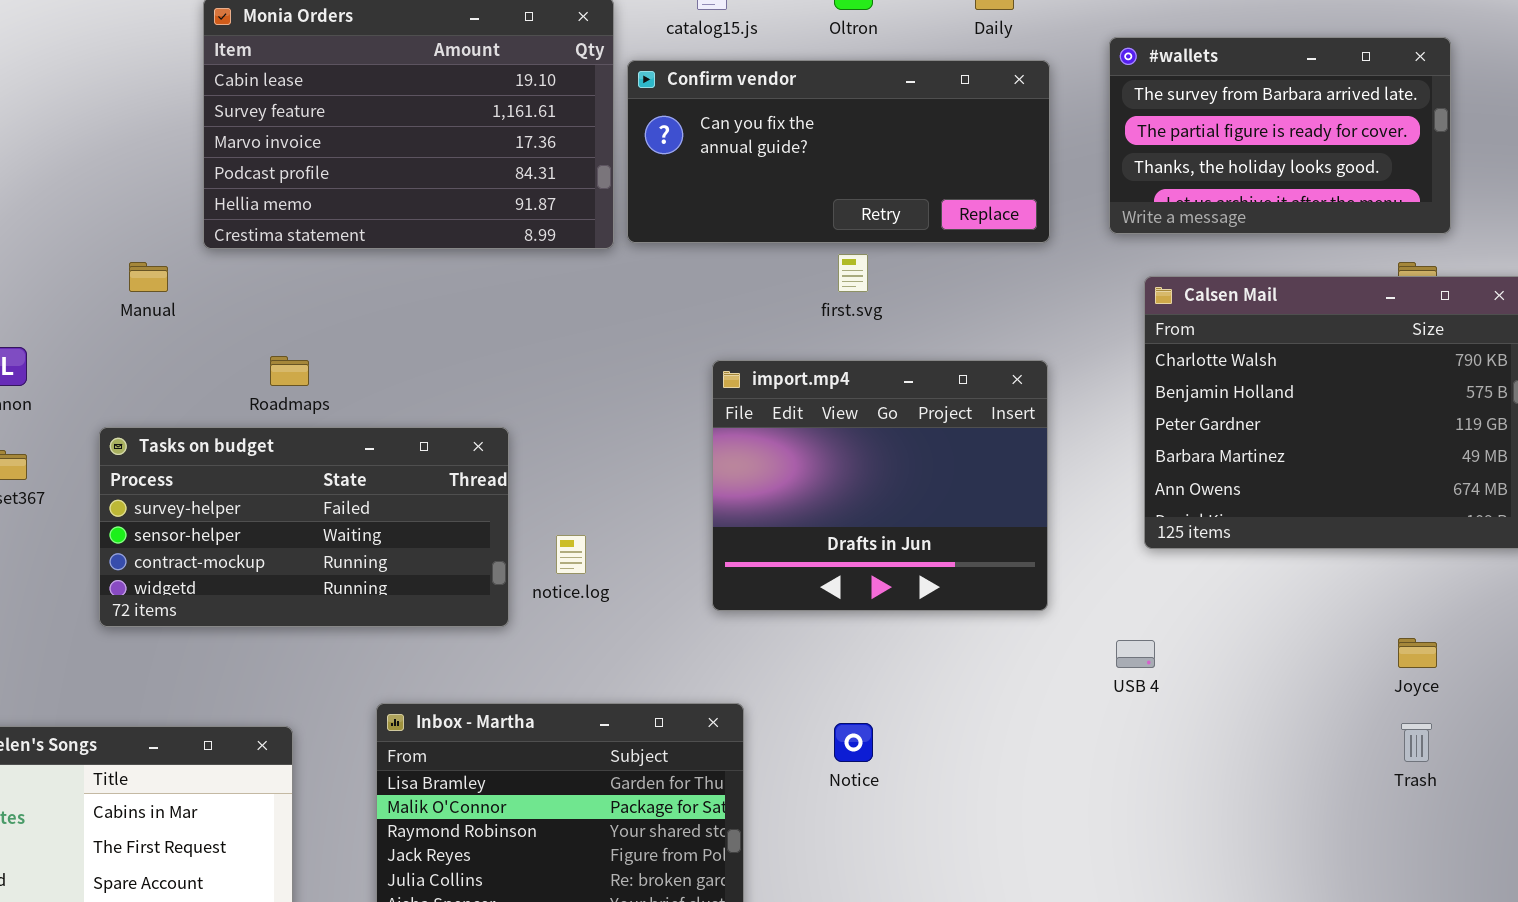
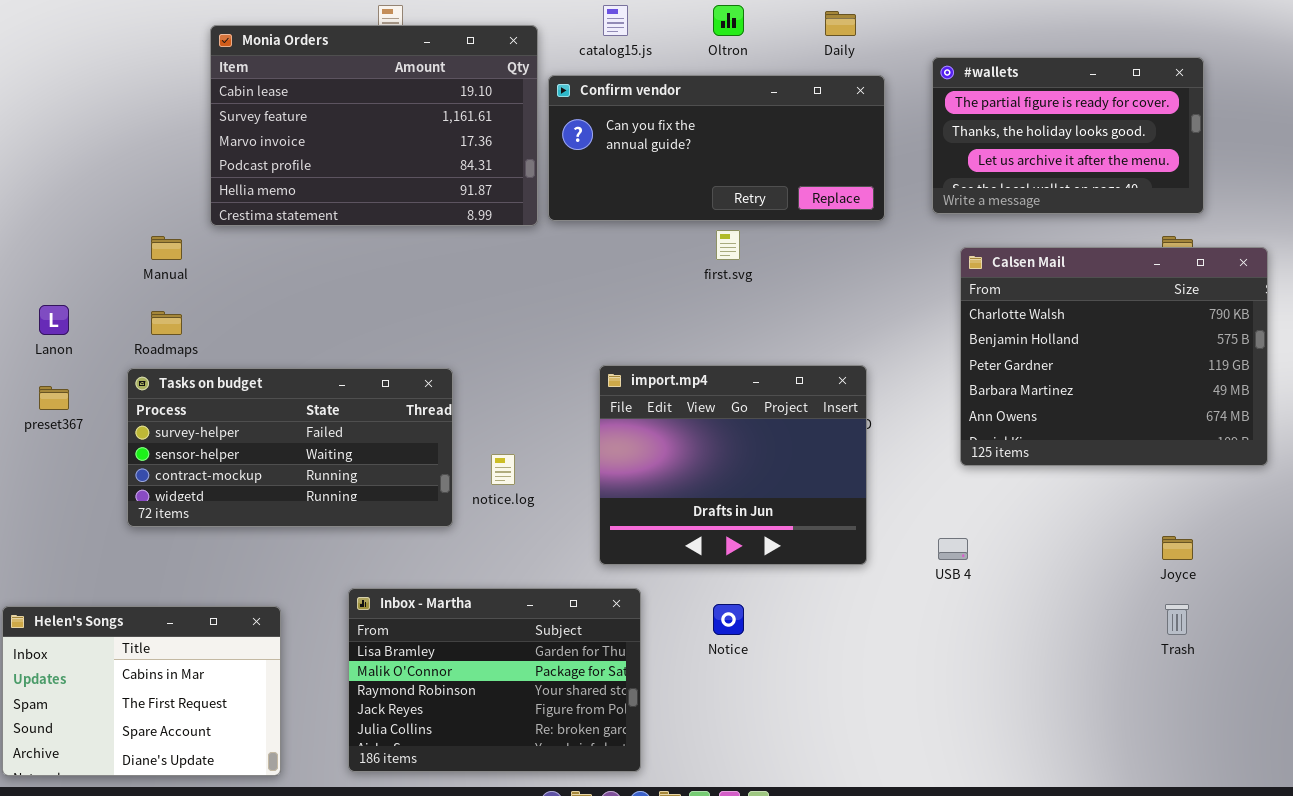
#wallets: [1109,37,1451,234] -> [932,57,1204,214], scrolled down 1 row
Roadmaps: [270,356,309,386] -> [151,311,182,335], moved
import.mp4: [712,360,1048,611] -> [599,365,867,565], moved

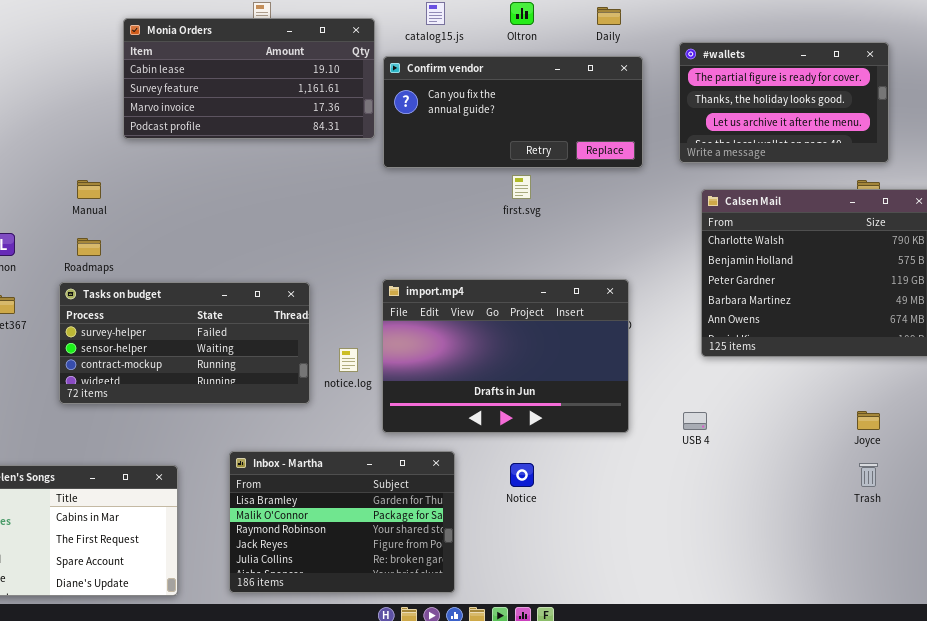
Monia Orders: [210,25,538,226] -> [123,18,375,139], resized
import.mp4: [599,365,867,565] -> [382,279,629,433], resized

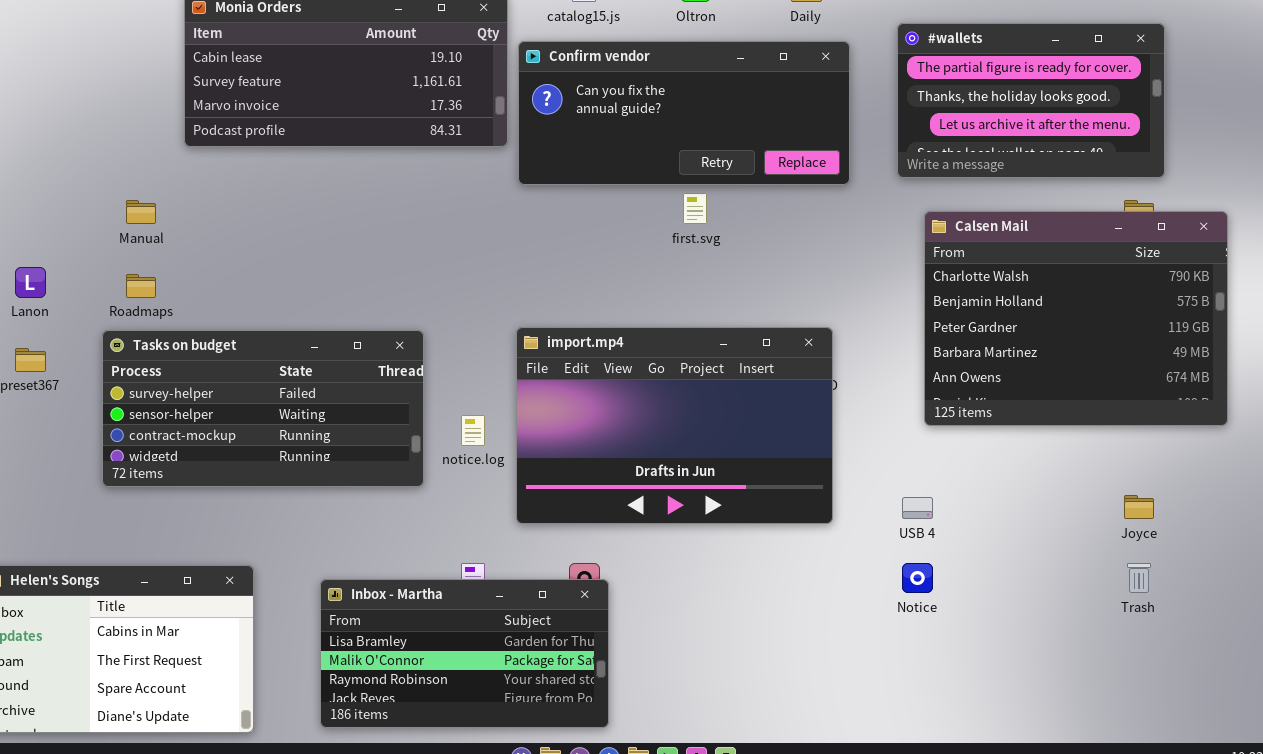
Inbox - Martha: [229,451,455,593] -> [320,579,609,728], resized
Notice: [510,463,534,487] -> [902,563,933,593], moved

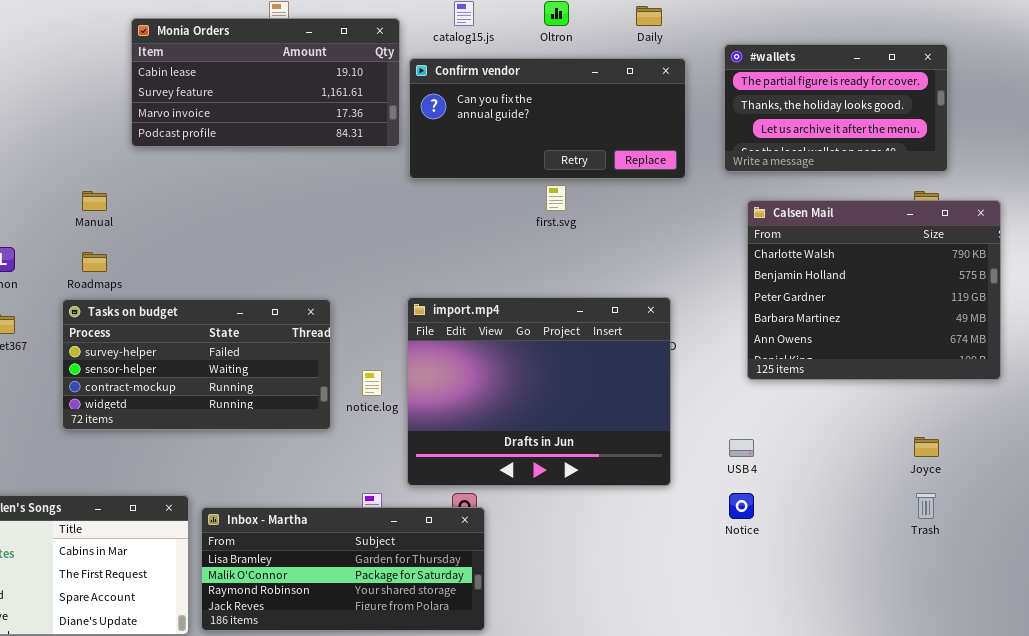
import.mp4: [516,327,833,524] -> [407,297,671,486], resized
Inbox - Martha: [320,579,609,728] -> [201,507,485,631], resized

